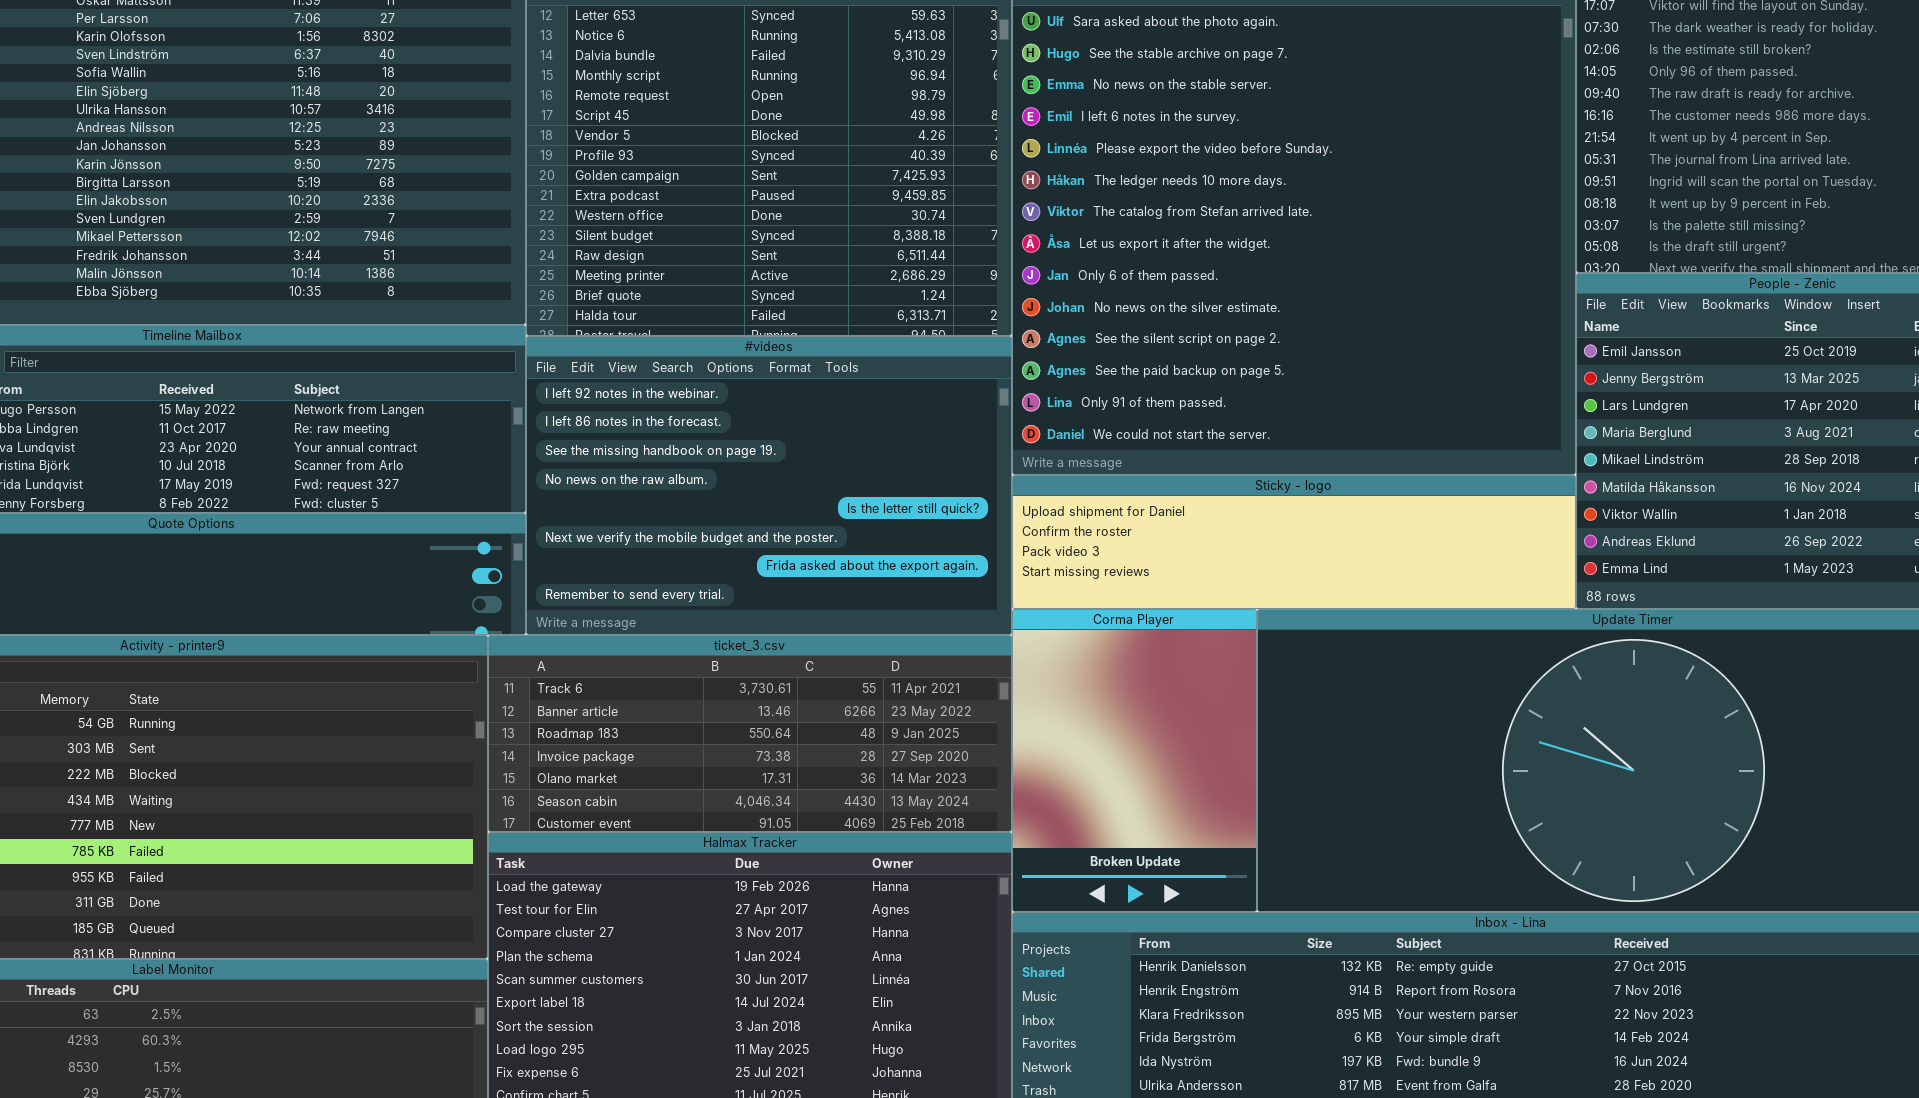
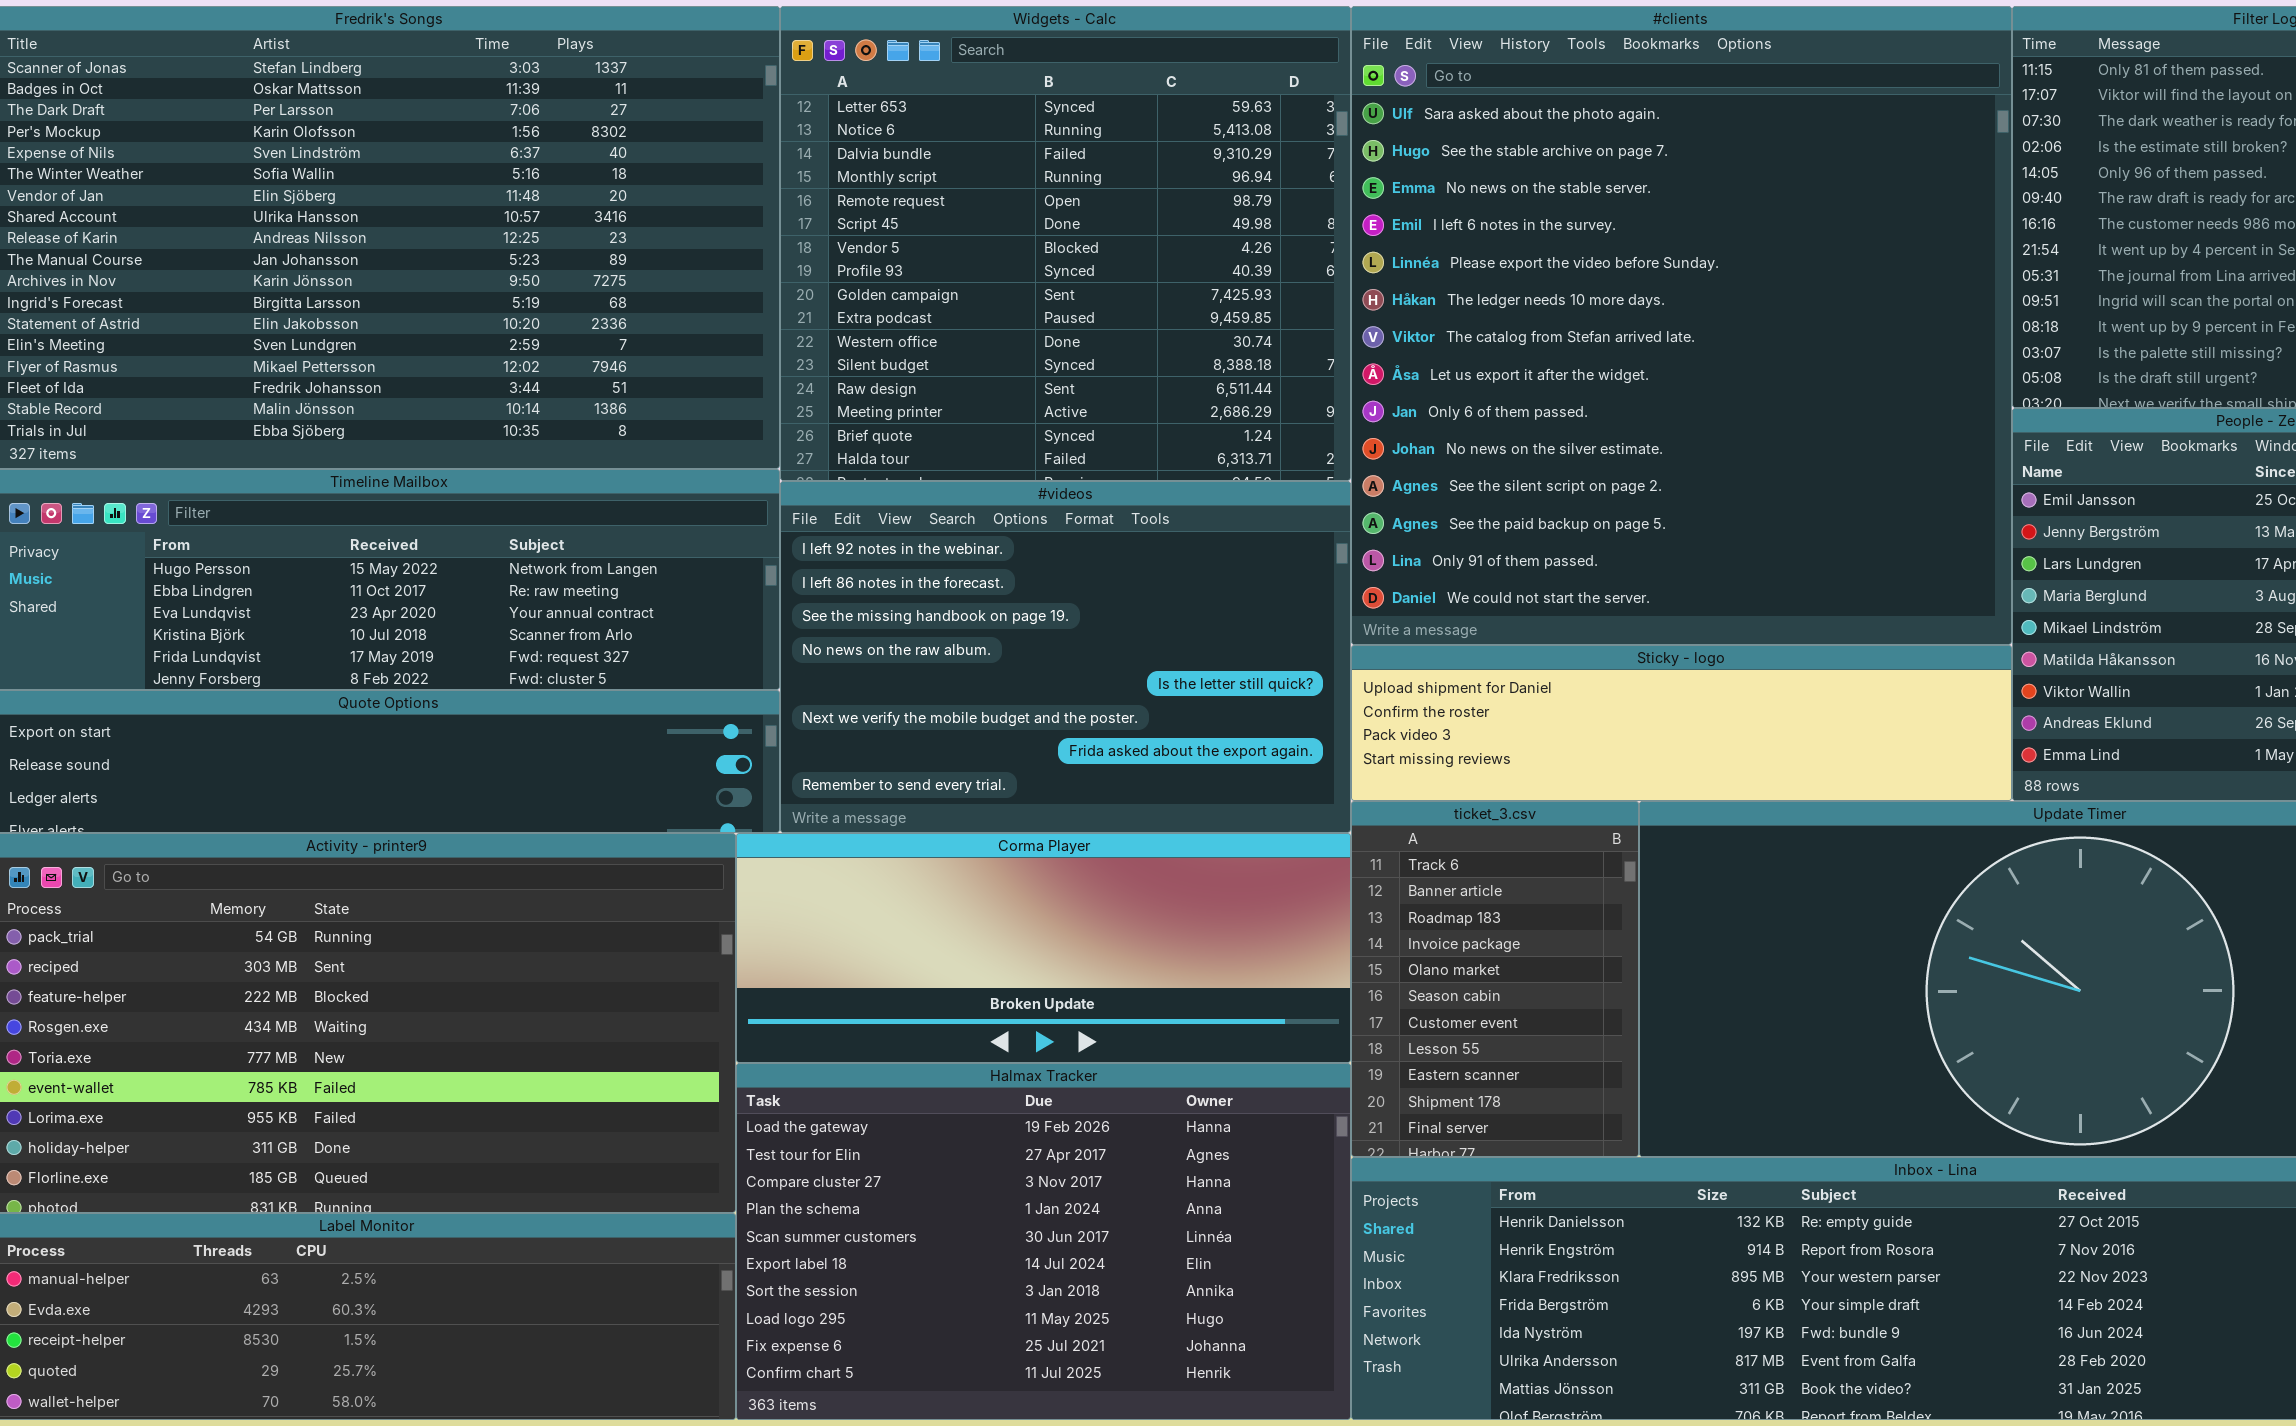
Corma Player: [1012,609,1257,912] -> [736,833,1351,1063], moved, resized
ticket_3.csv: [488,635,1012,832] -> [1351,801,1639,1157], moved, resized

